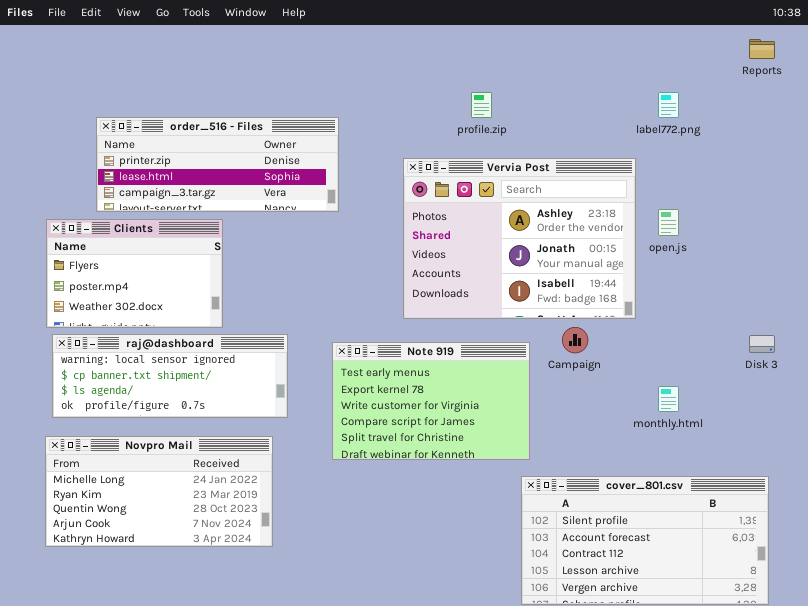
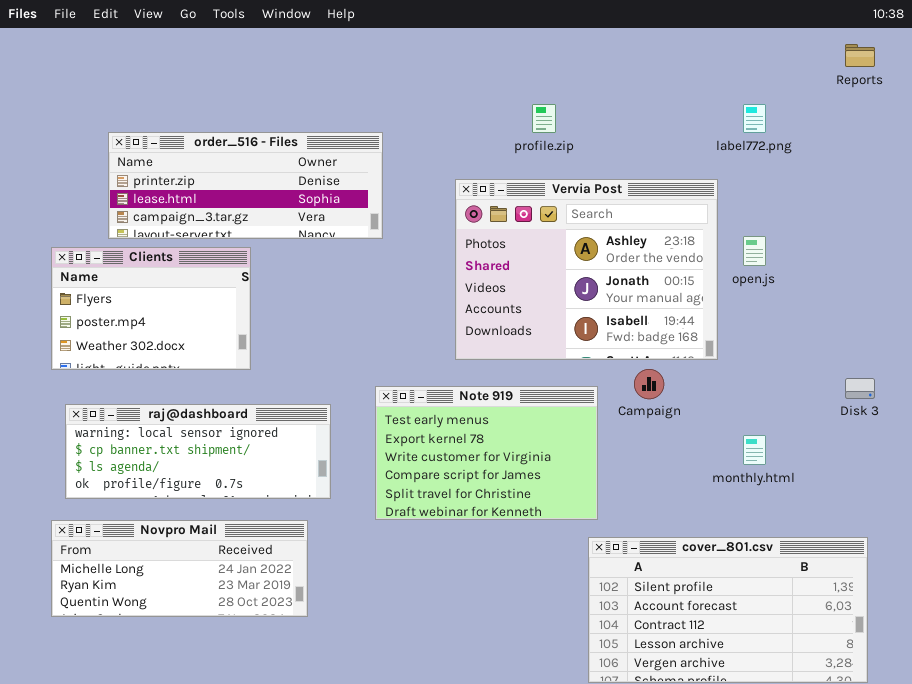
raj@dashboard: [52,334,288,418] -> [65,404,331,499], moved
Novpro Mail: [45,436,273,547] -> [51,520,308,617], resized

